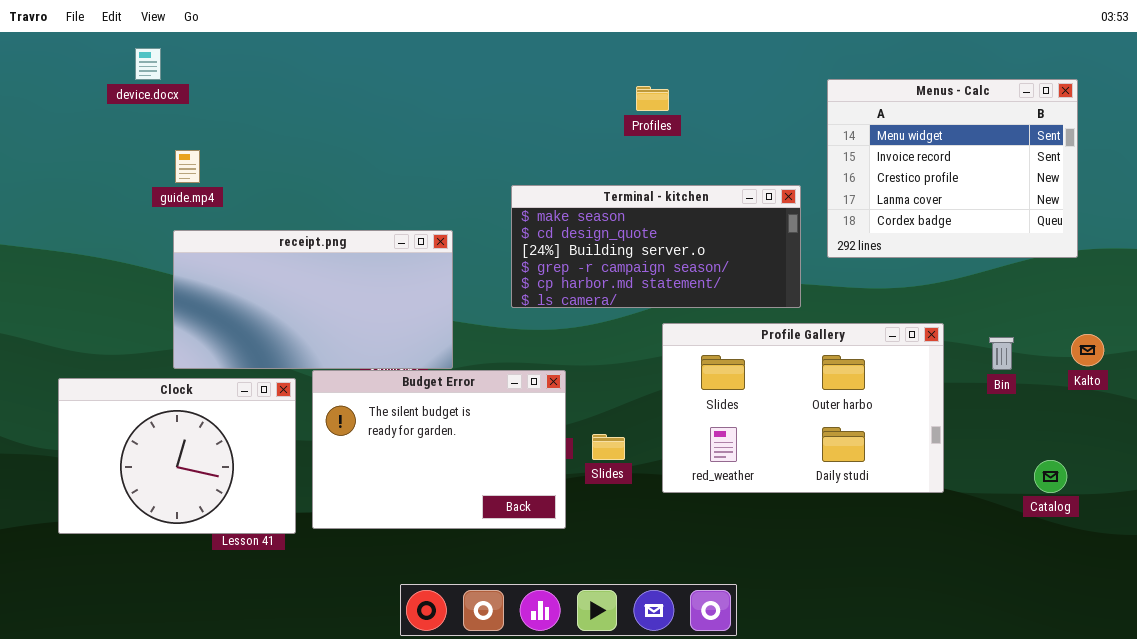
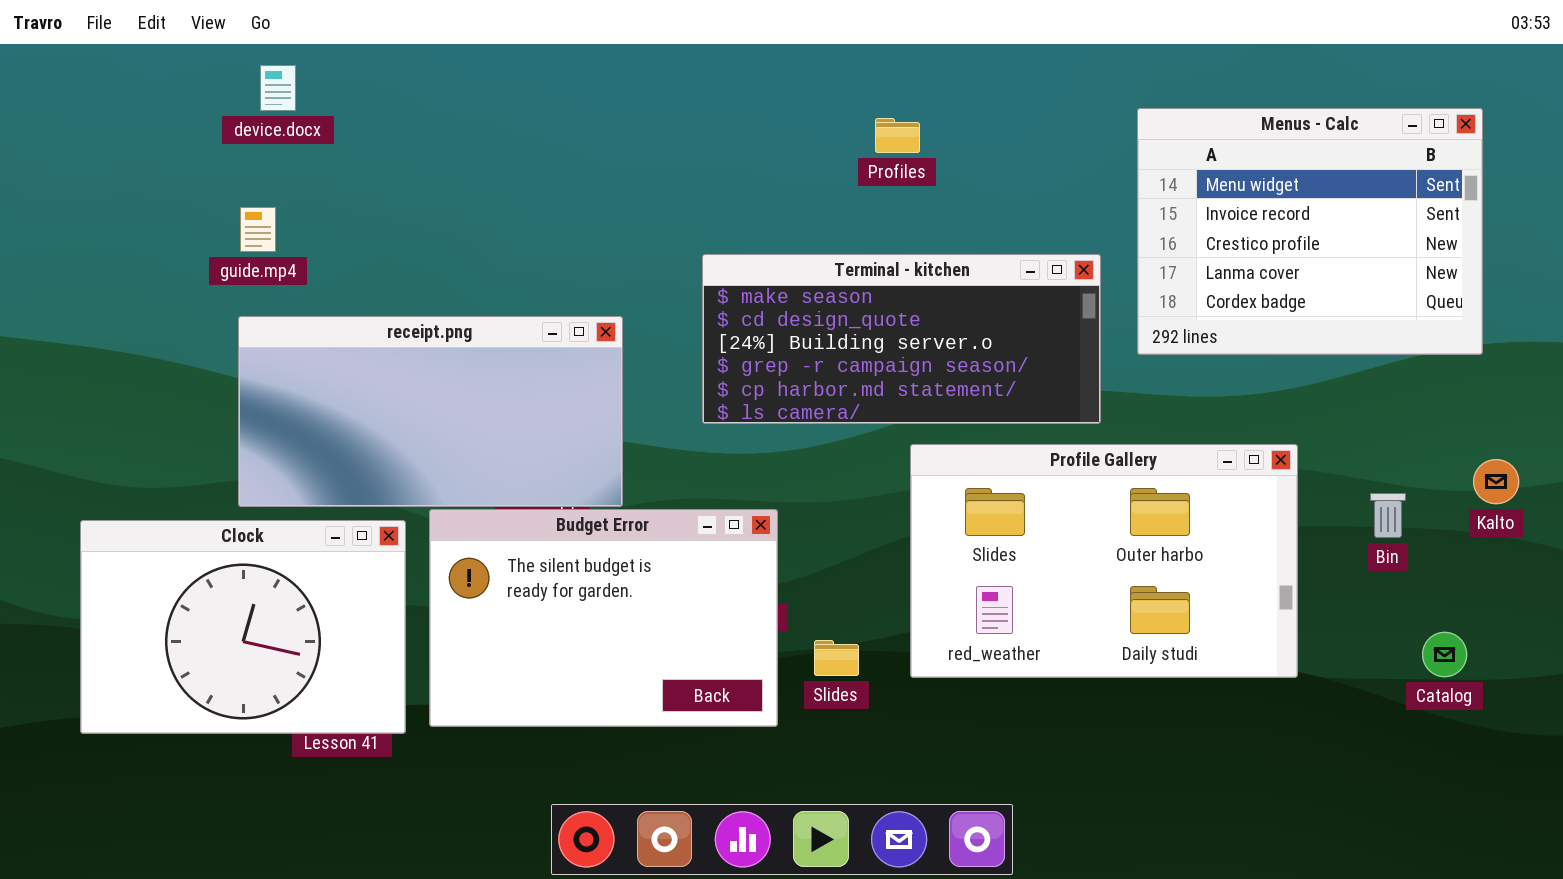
device.docx: [135,48,161,80] -> [260,65,296,111], moved
Bin: [989,337,1014,370] -> [1370,493,1406,538], moved
Slides: [592,434,625,460] -> [814,640,859,676], moved

